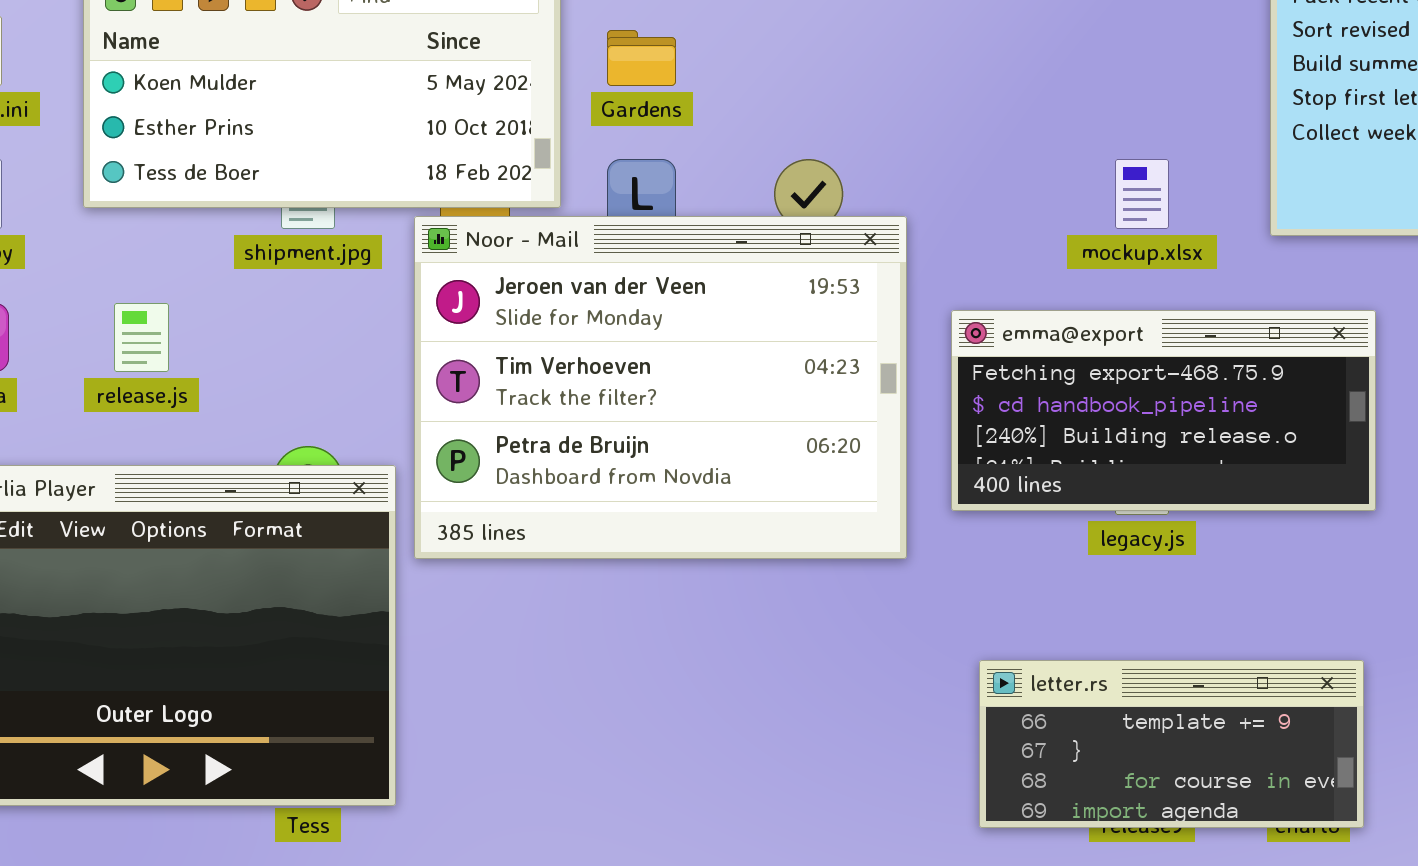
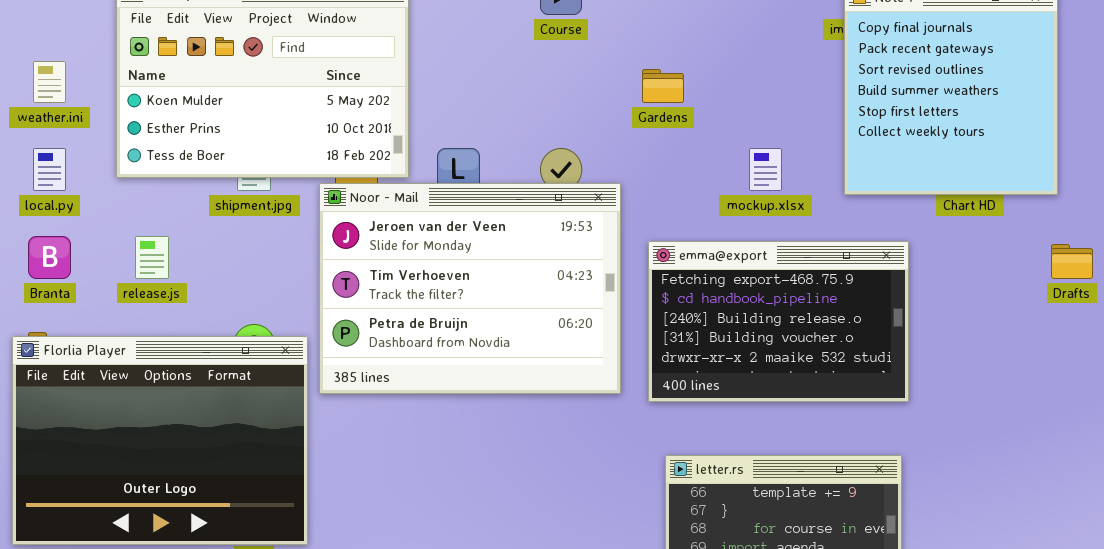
Gardens: [607,30,676,86] -> [642,69,684,103], moved
emma@export: [951,310,1376,511] -> [648,241,909,402], resized

